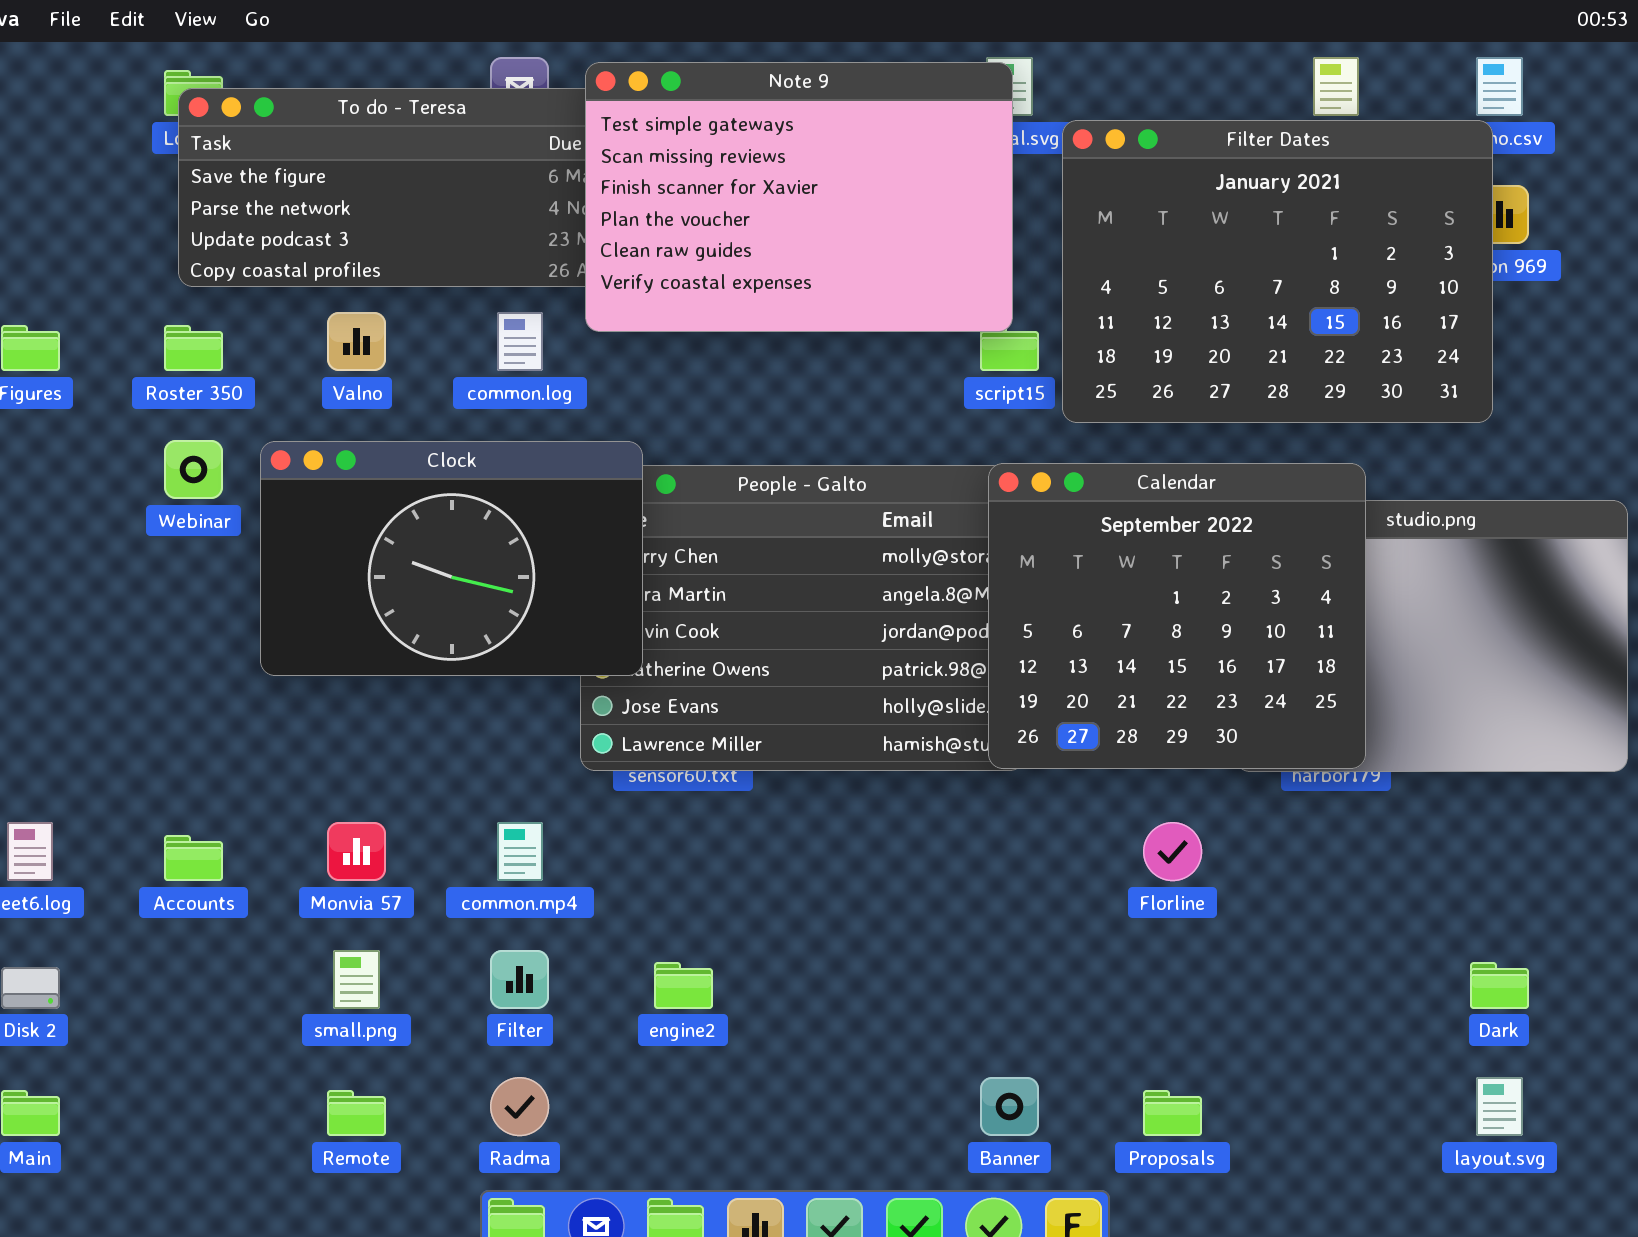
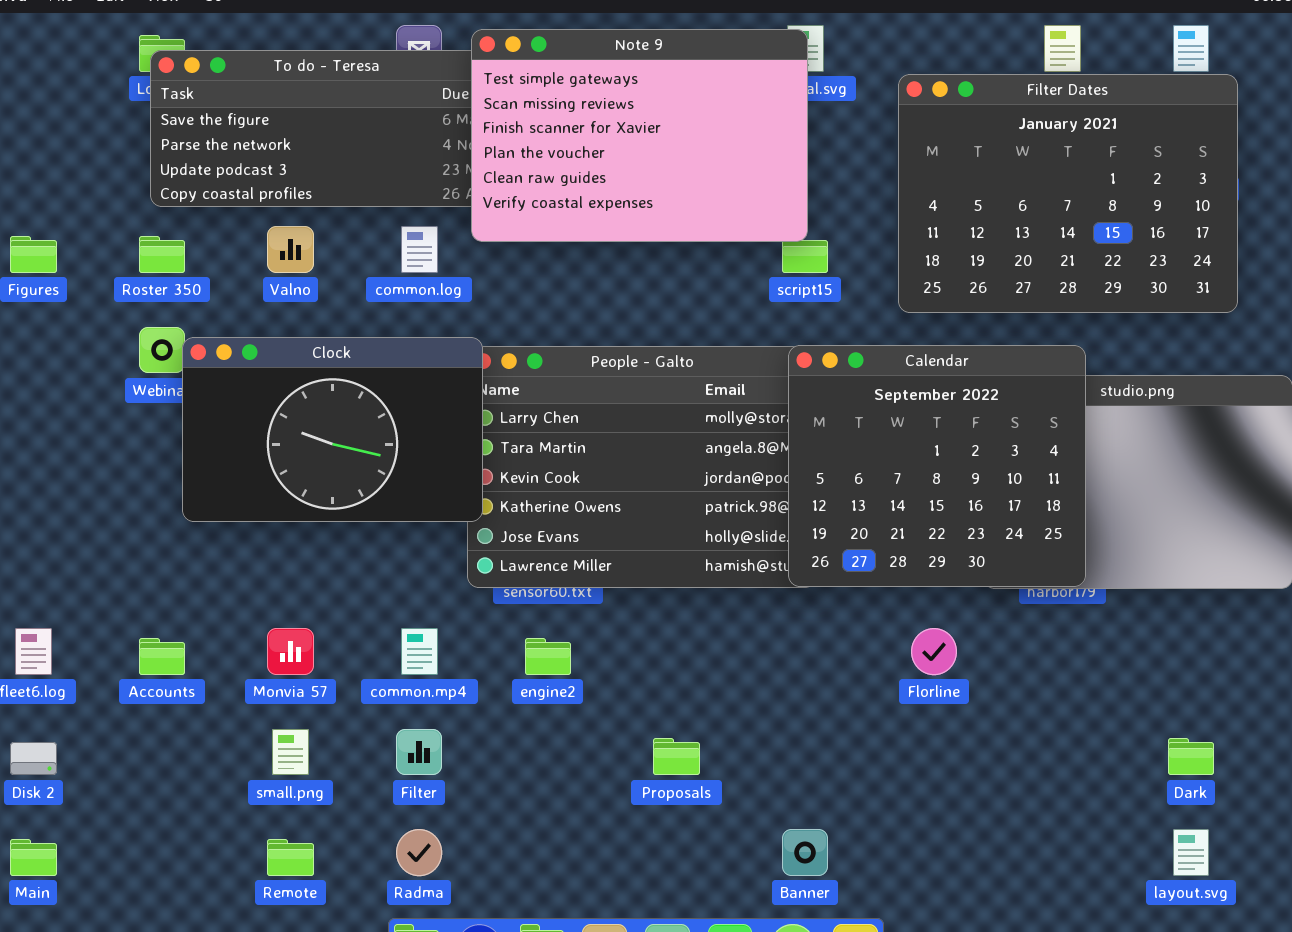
Filter Dates: [1062,120,1493,423] -> [898,74,1238,313], moved
Clock: [260,441,643,676] -> [182,337,483,522], moved
engine2: [654,962,713,1009] -> [525,638,571,675], moved
Proposals: [1143,1090,1202,1136] -> [653,738,700,775], moved

